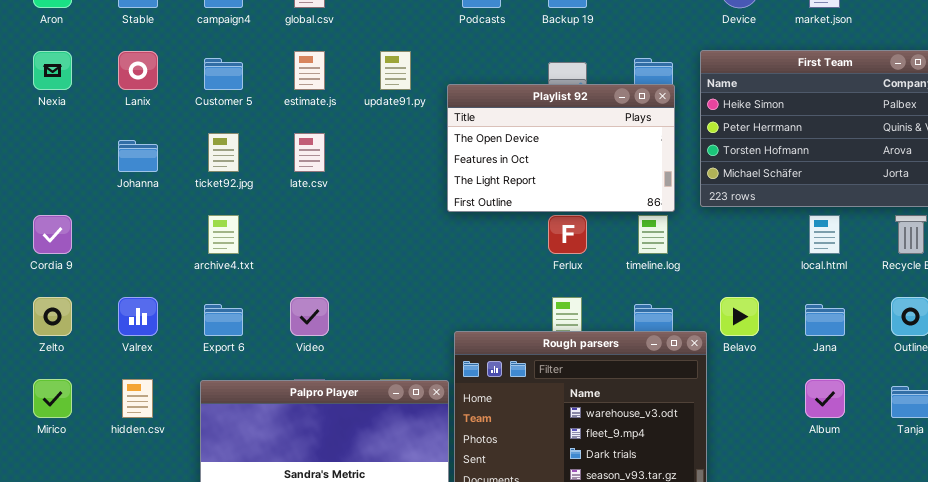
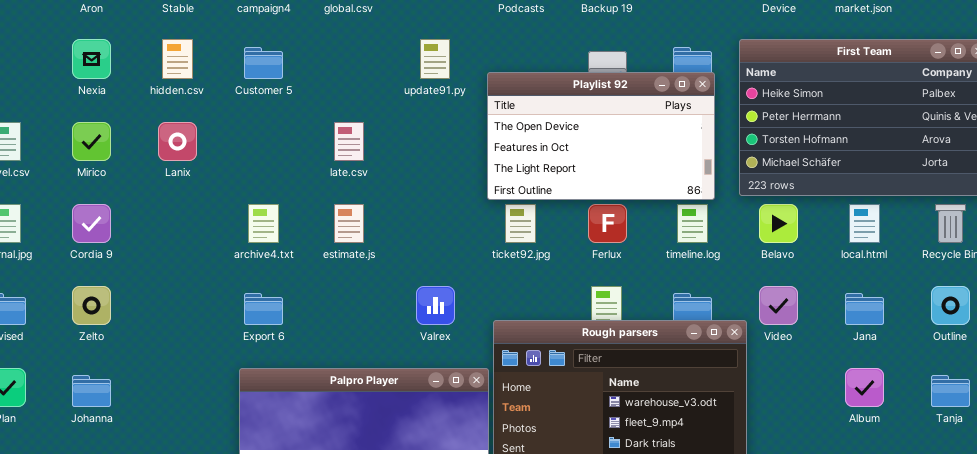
Lanix: [118,51,158,90] -> [158,122,197,161], moved
estimate.js: [294,51,325,90] -> [334,204,364,243], moved
ticket92.jpg: [208,133,239,172] -> [505,204,536,243], moved
Johanna: [118,140,158,172] -> [72,375,111,407], moved
Valrex: [118,297,158,336] -> [416,286,455,325], moved
Video: [290,297,329,336] -> [759,286,798,325], moved
Belavo: [720,297,759,336] -> [759,204,798,243], moved
Mirico: [33,379,72,418] -> [72,122,111,161], moved
hidden.csv: [122,379,153,418] -> [162,39,193,79], moved

